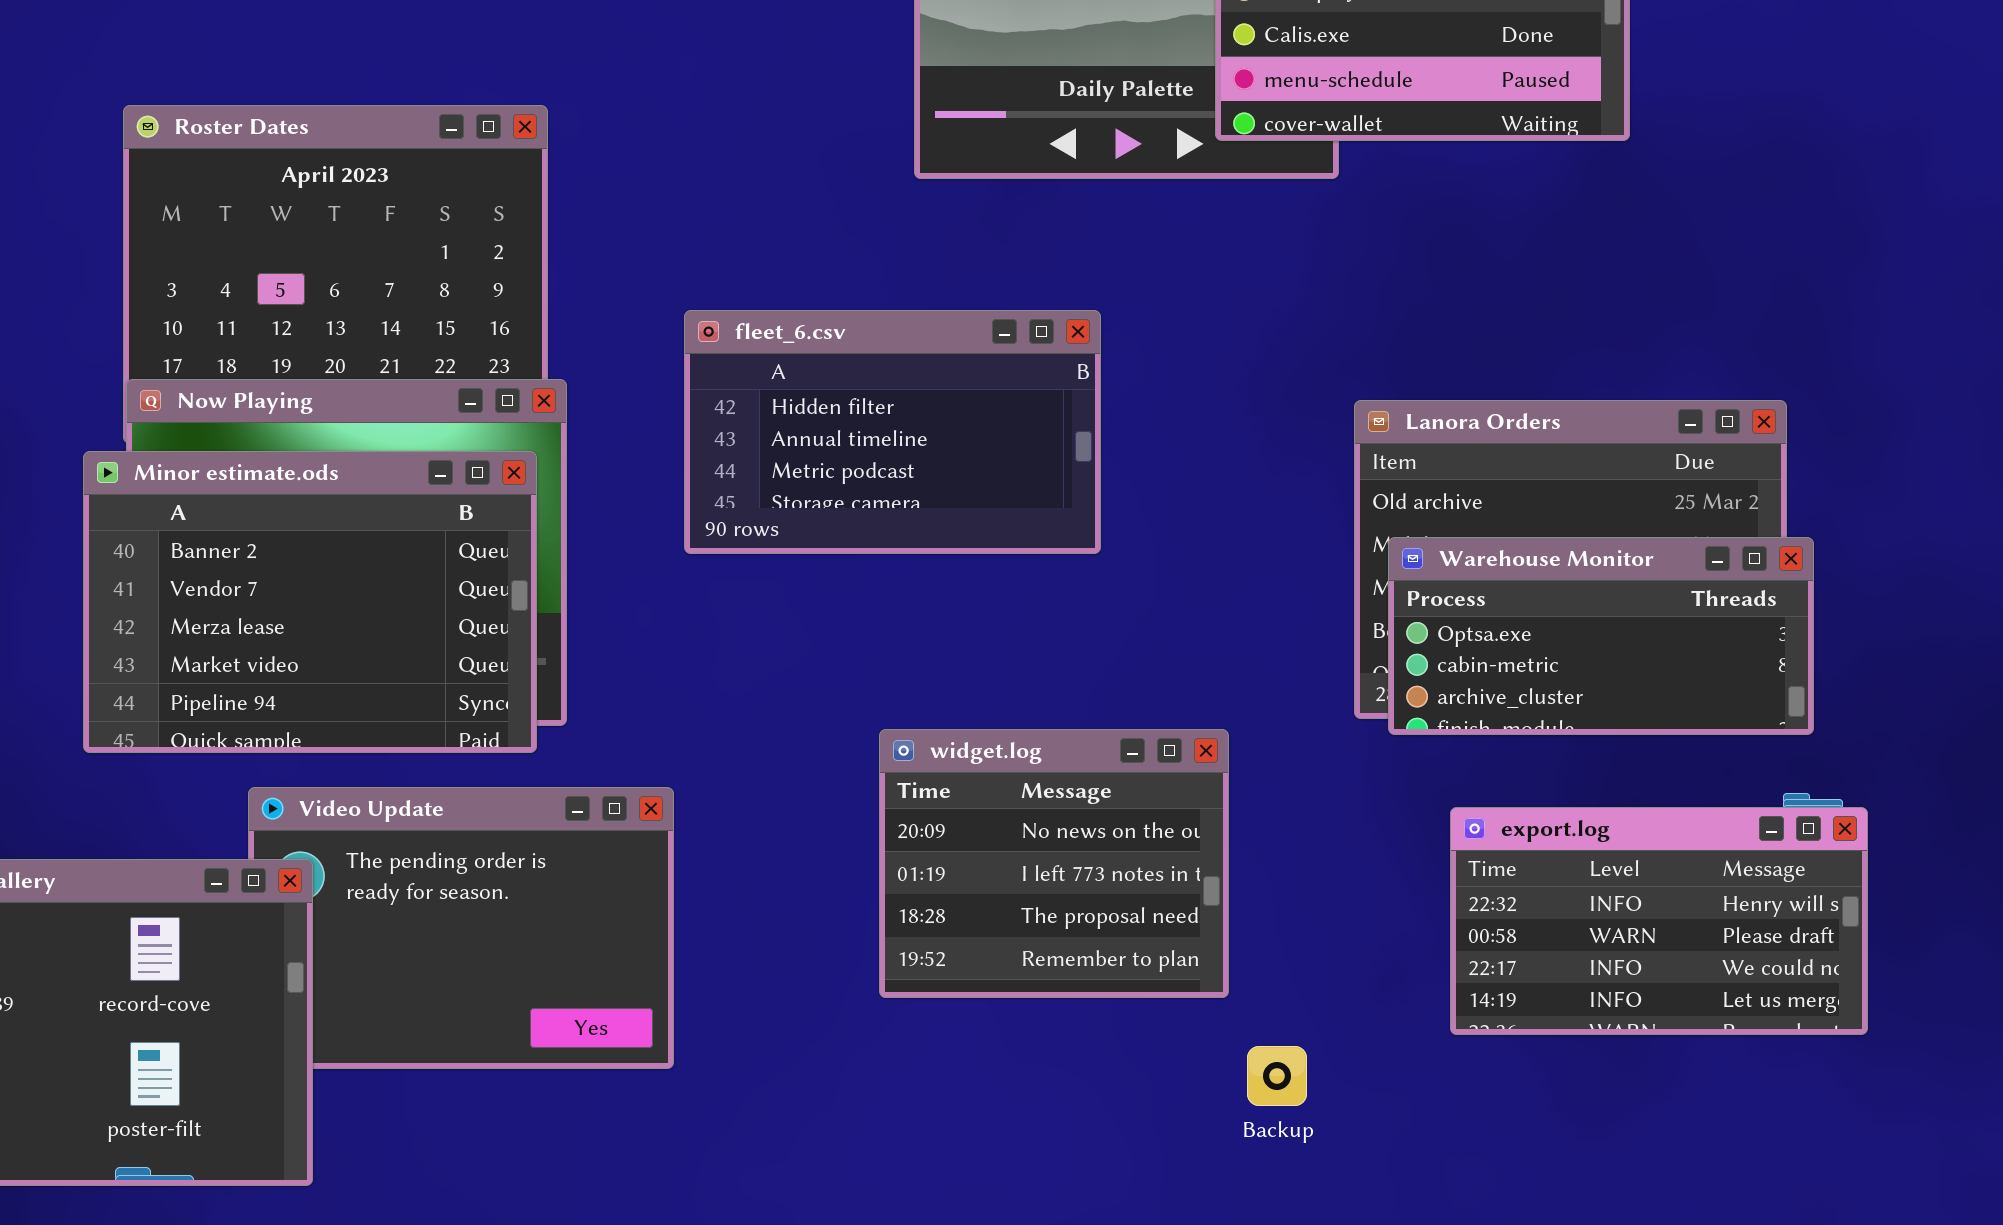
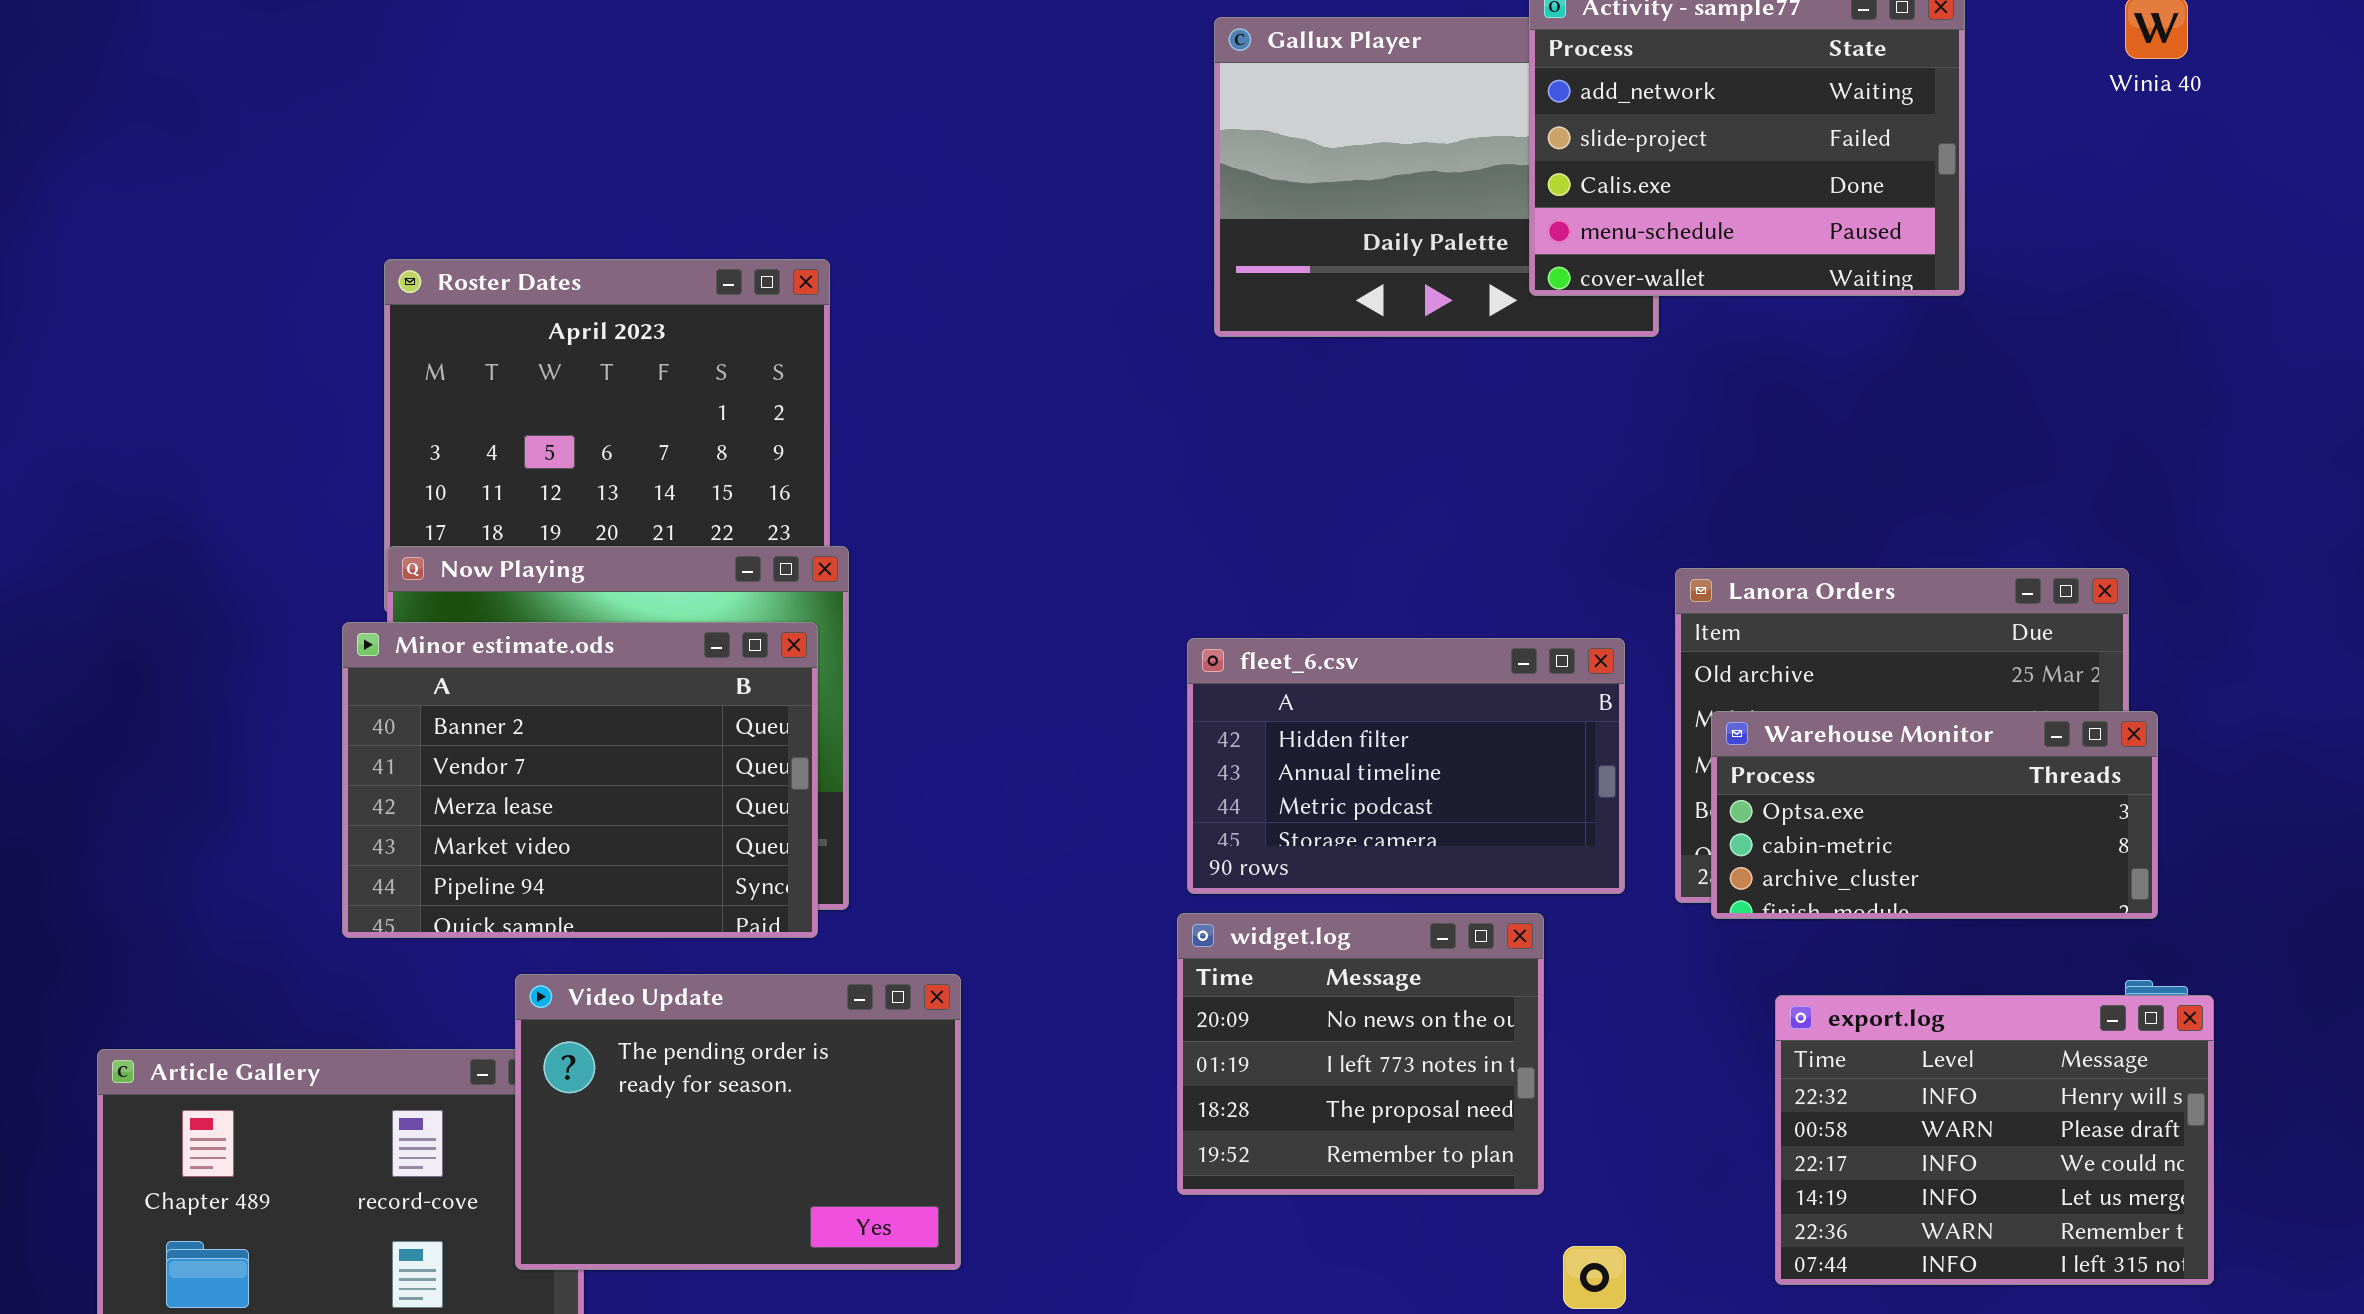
fleet_6.csv: [684,310,1101,554] -> [1187,638,1625,894], moved
Video Update: [248,787,674,1069] -> [515,974,961,1270], raised
export.log: [1450,807,1868,1035] -> [1775,995,2214,1285], resized

